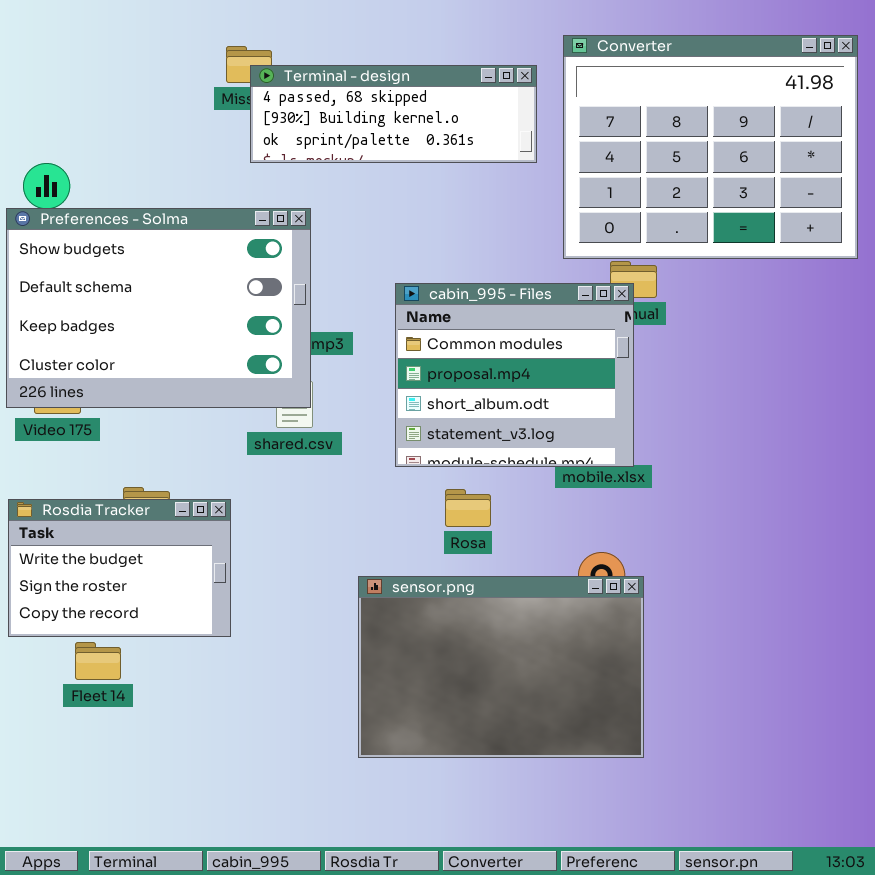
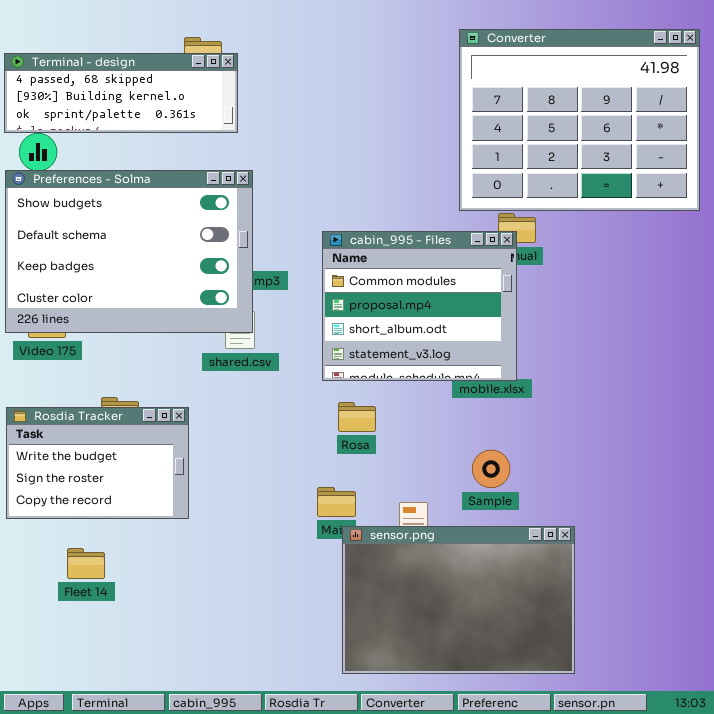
Terminal - design: [250,65,537,163] -> [4,53,238,133], moved
Rosa: [445,489,491,527] -> [338,402,376,432], moved
sensor.png: [358,576,644,758] -> [342,526,575,674], moved
Fleet 14: [75,642,121,680] -> [67,548,105,579], moved

